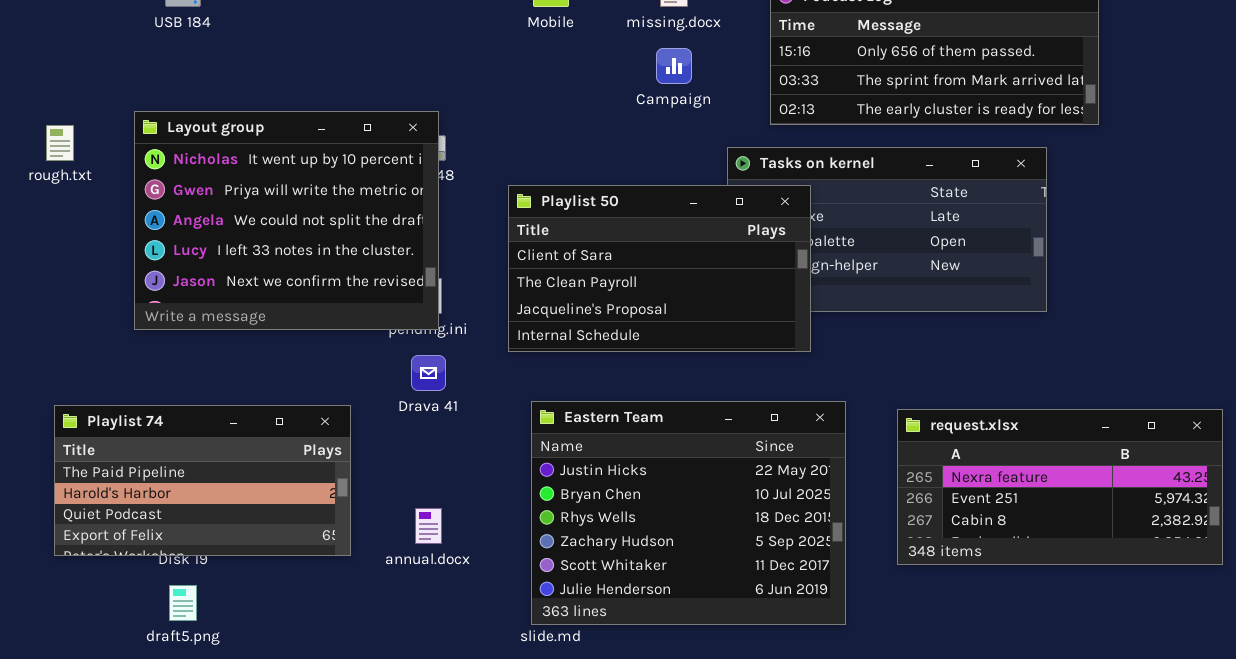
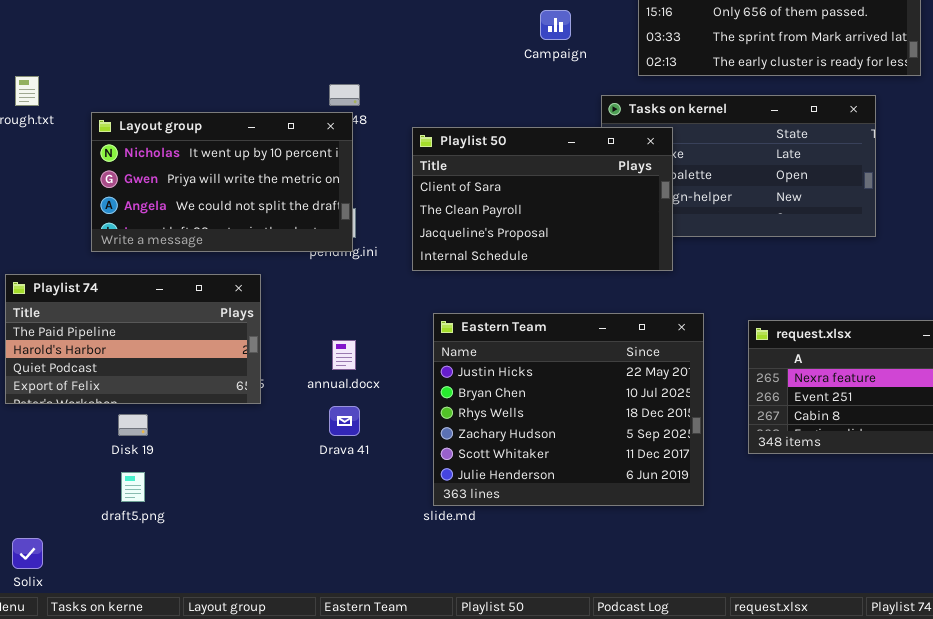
Layout group: [134,111,439,330] -> [91,112,353,252], resized
Drava 41: [411,355,446,391] -> [329,406,360,436], moved
Playlist 74: [54,405,351,556] -> [5,274,261,404], moved
annual.docx: [415,508,442,544] -> [332,340,356,370], moved

